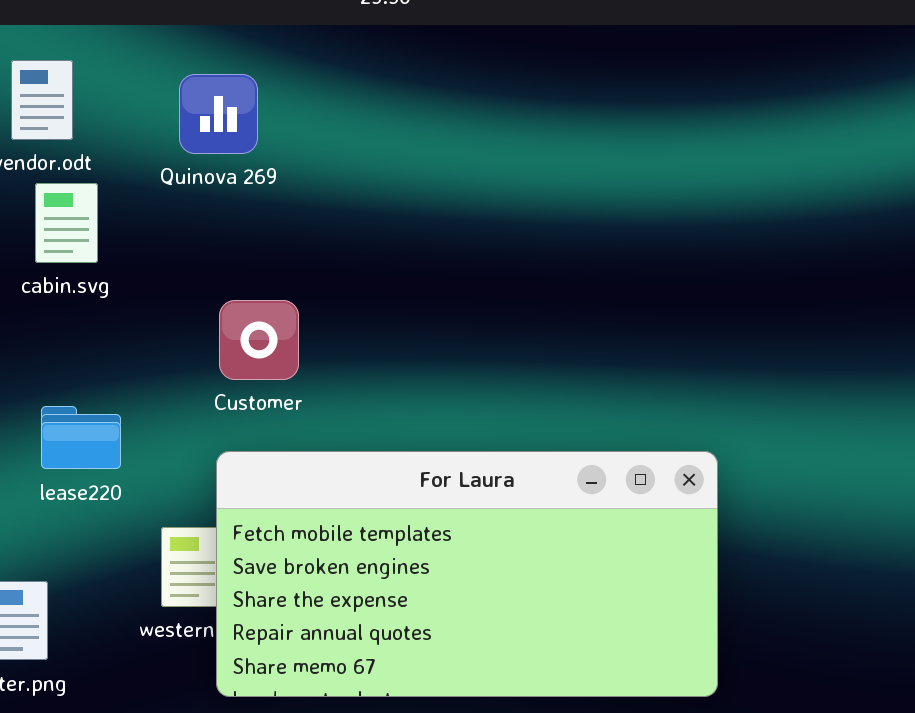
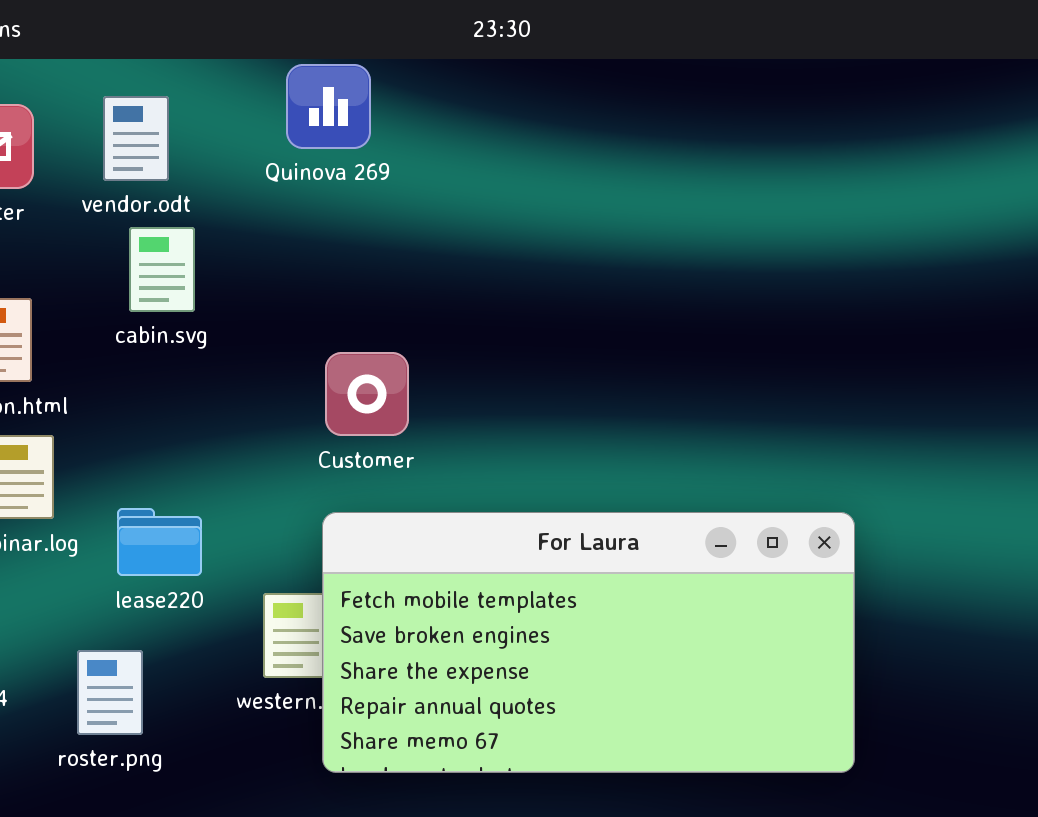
Quinova 269: [179,74,258,154] -> [286,64,371,149], moved
lease220: [41,406,121,469] -> [117,508,202,576], moved

